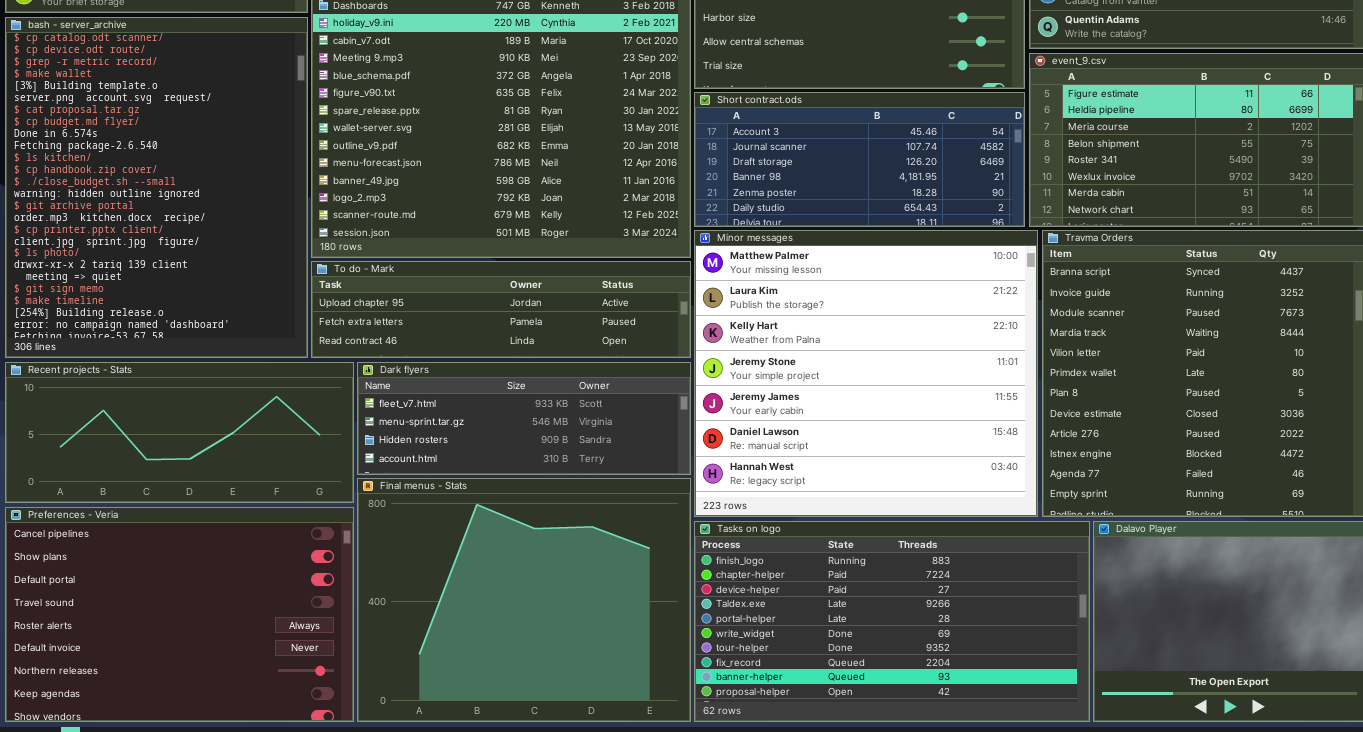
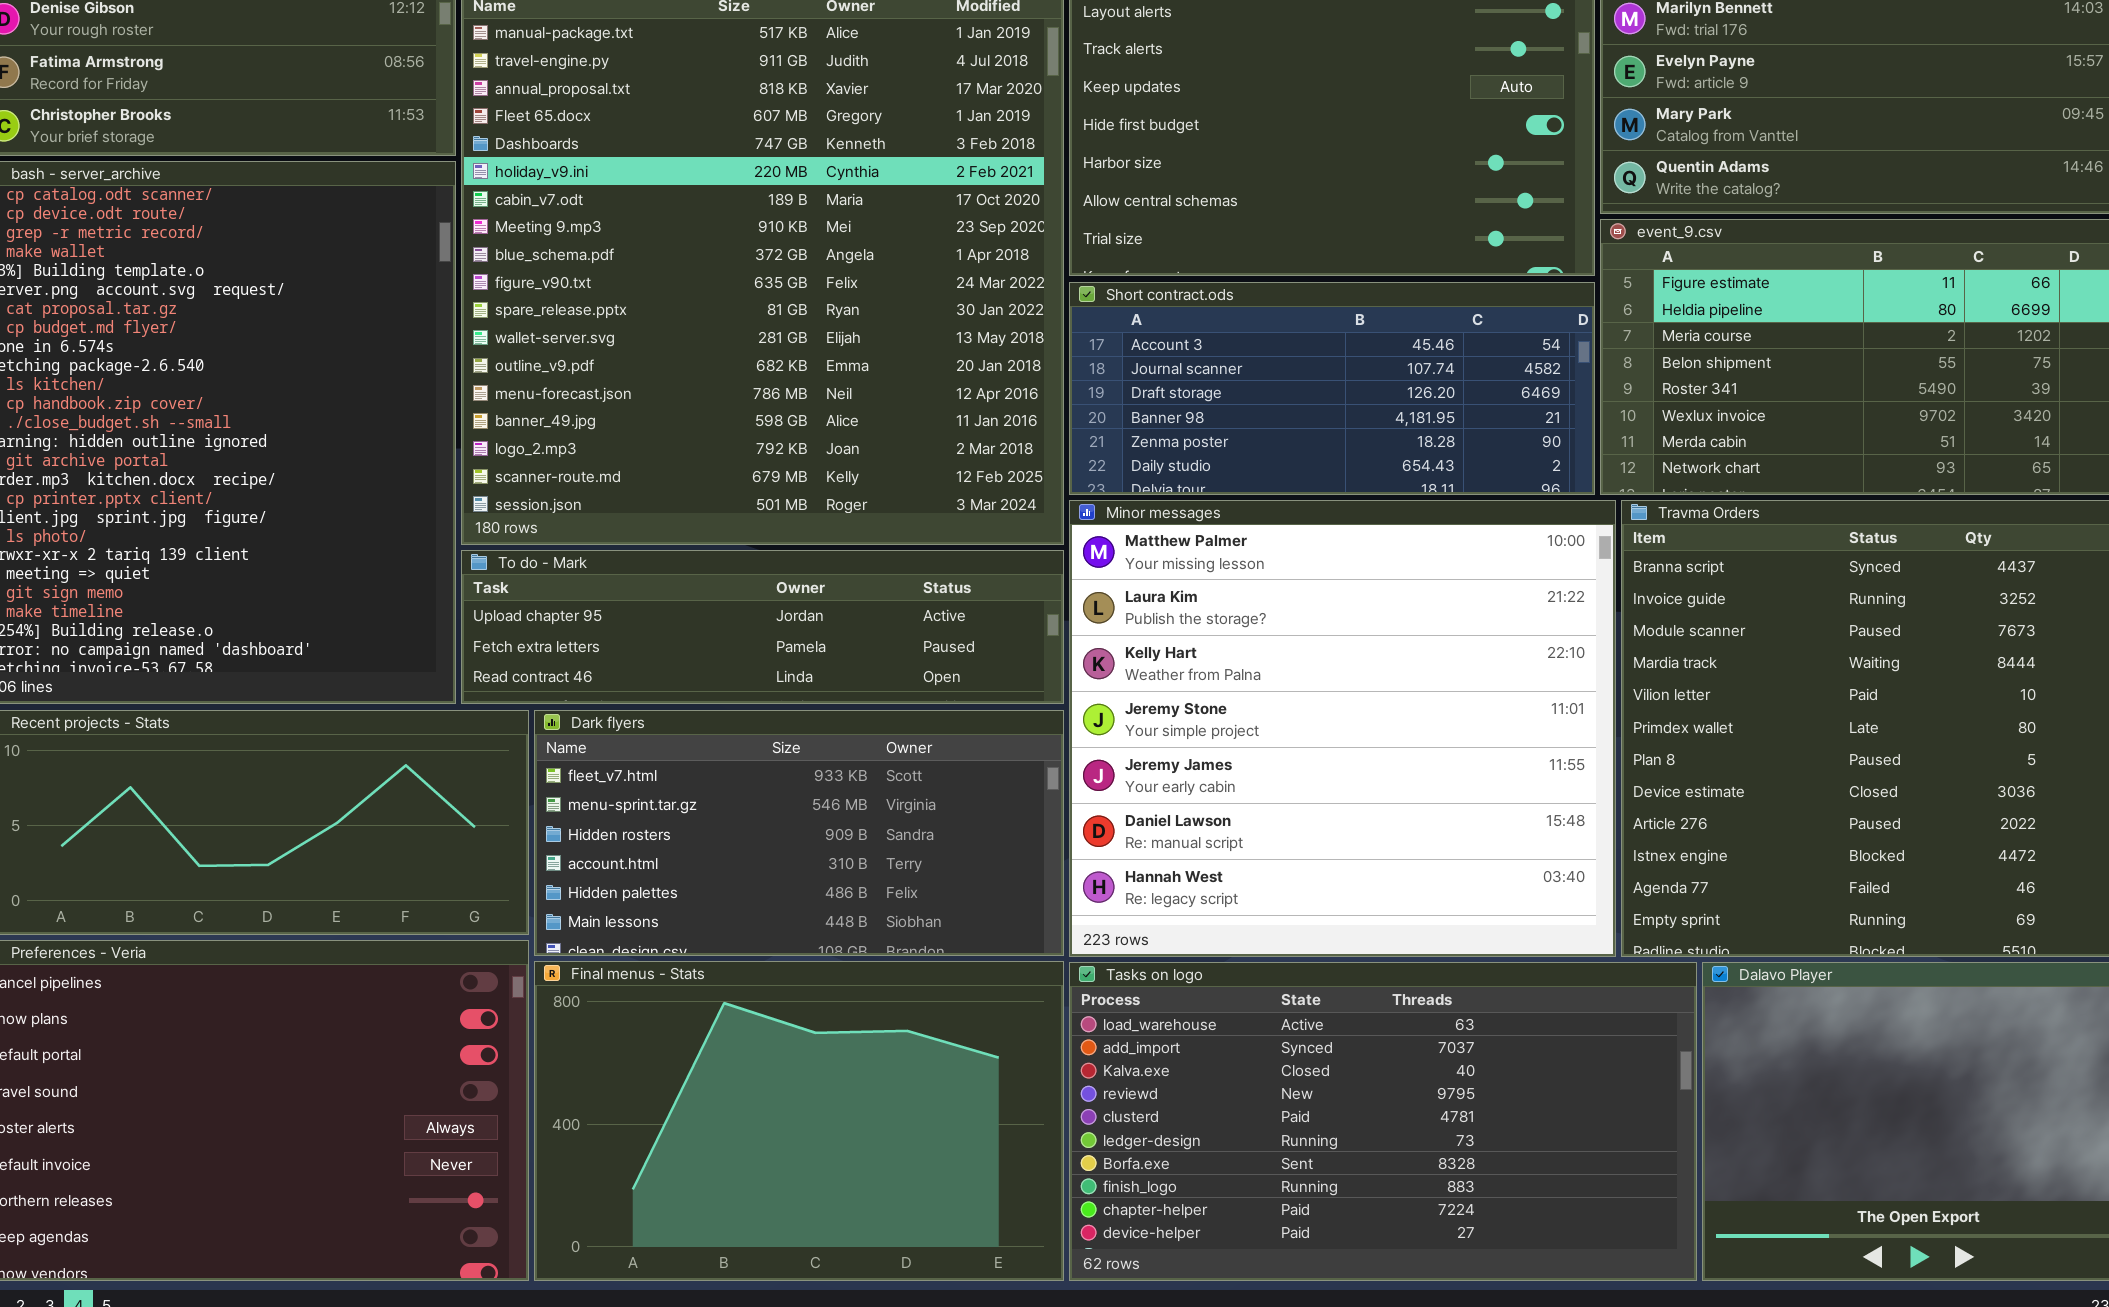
Dark flyers: [357,362,691,475] -> [534,710,1064,956], resized
Final menus - Stats: [357,478,691,722] -> [534,961,1064,1281], resized
Tasks on logo: [694,521,1090,722] -> [1069,962,1697,1281], scrolled up 7 rows

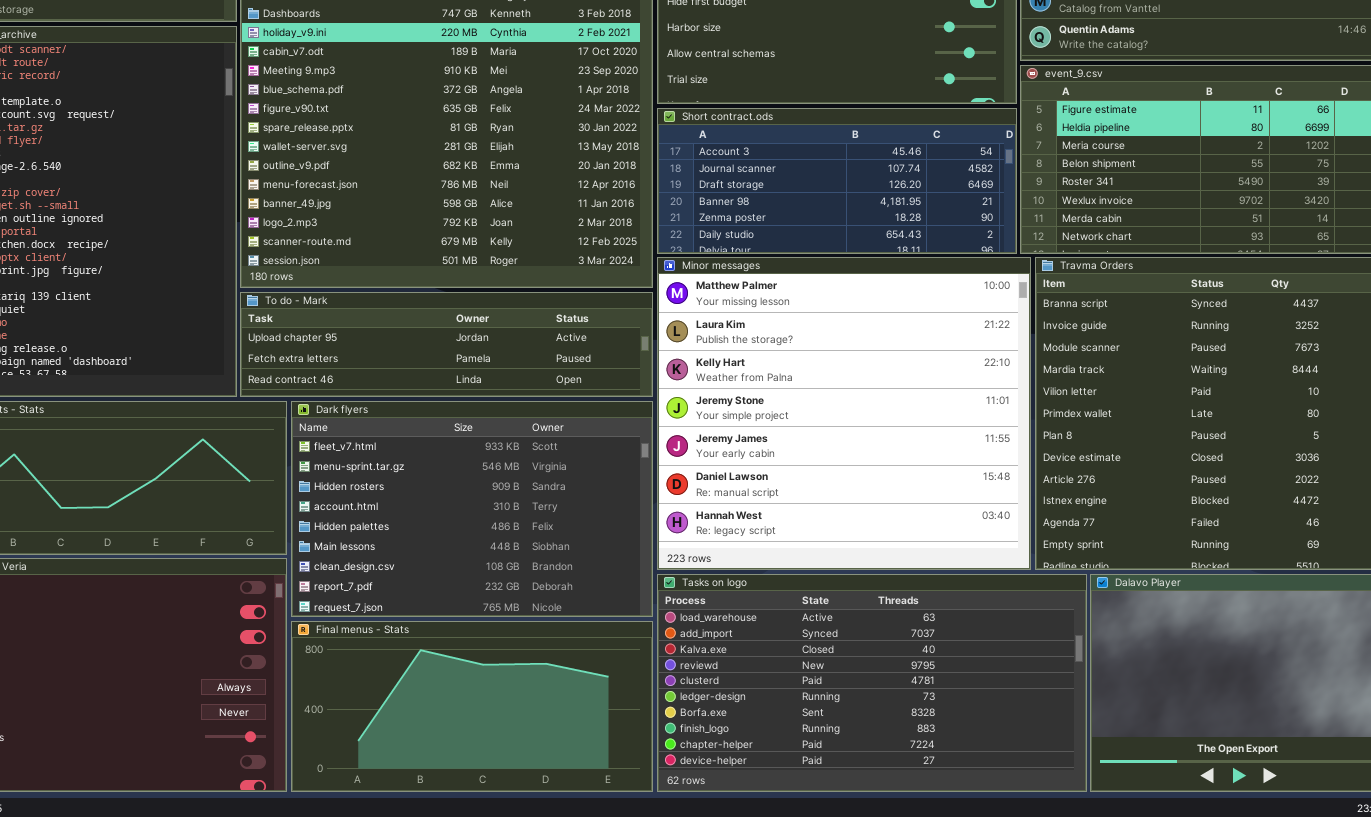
Dark flyers: [534,710,1064,956] -> [291,401,653,617], resized
Final menus - Stats: [534,961,1064,1281] -> [291,621,653,792], resized

